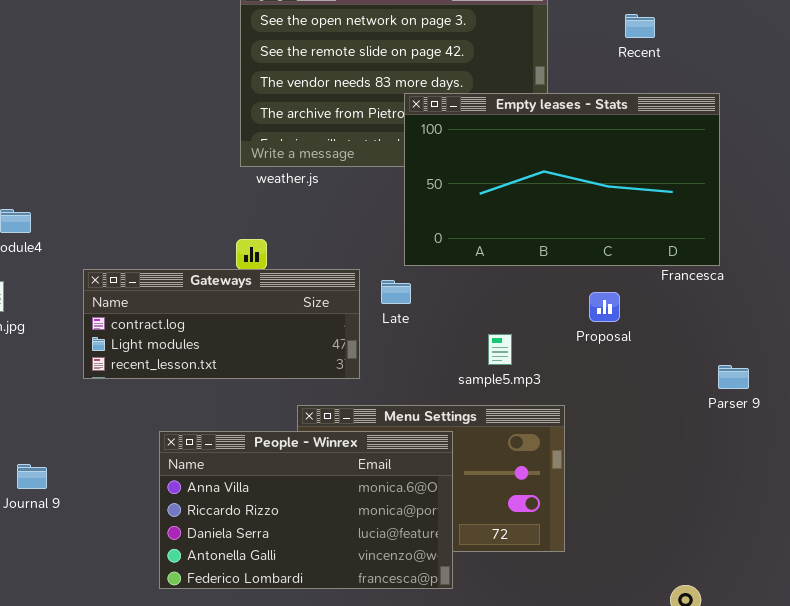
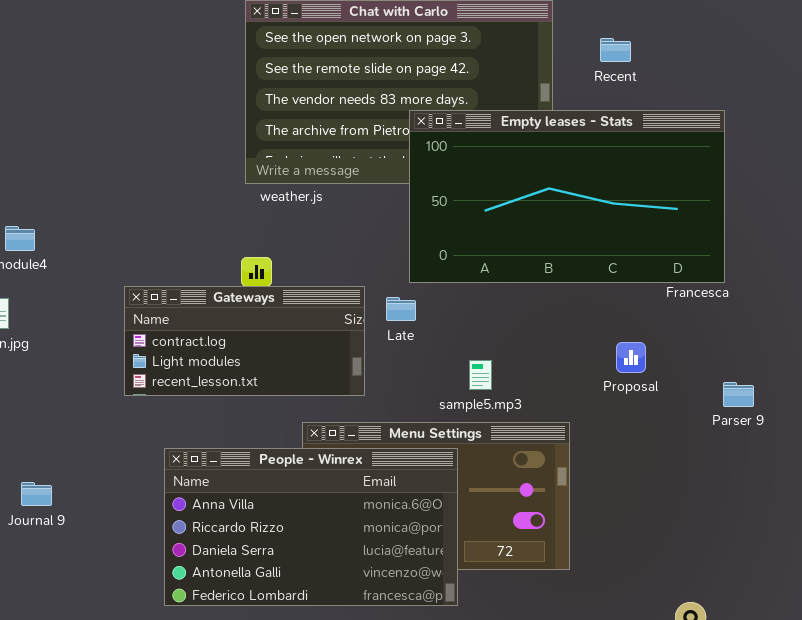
Recent: [625,14,655,38] -> [600,38,631,62], moved
Gateways: [83,269,360,379] -> [124,286,365,396], resized
Proposal: [589,292,620,322] -> [616,342,646,373], moved
sample5.mp3: [488,334,512,365] -> [469,360,492,390], moved

